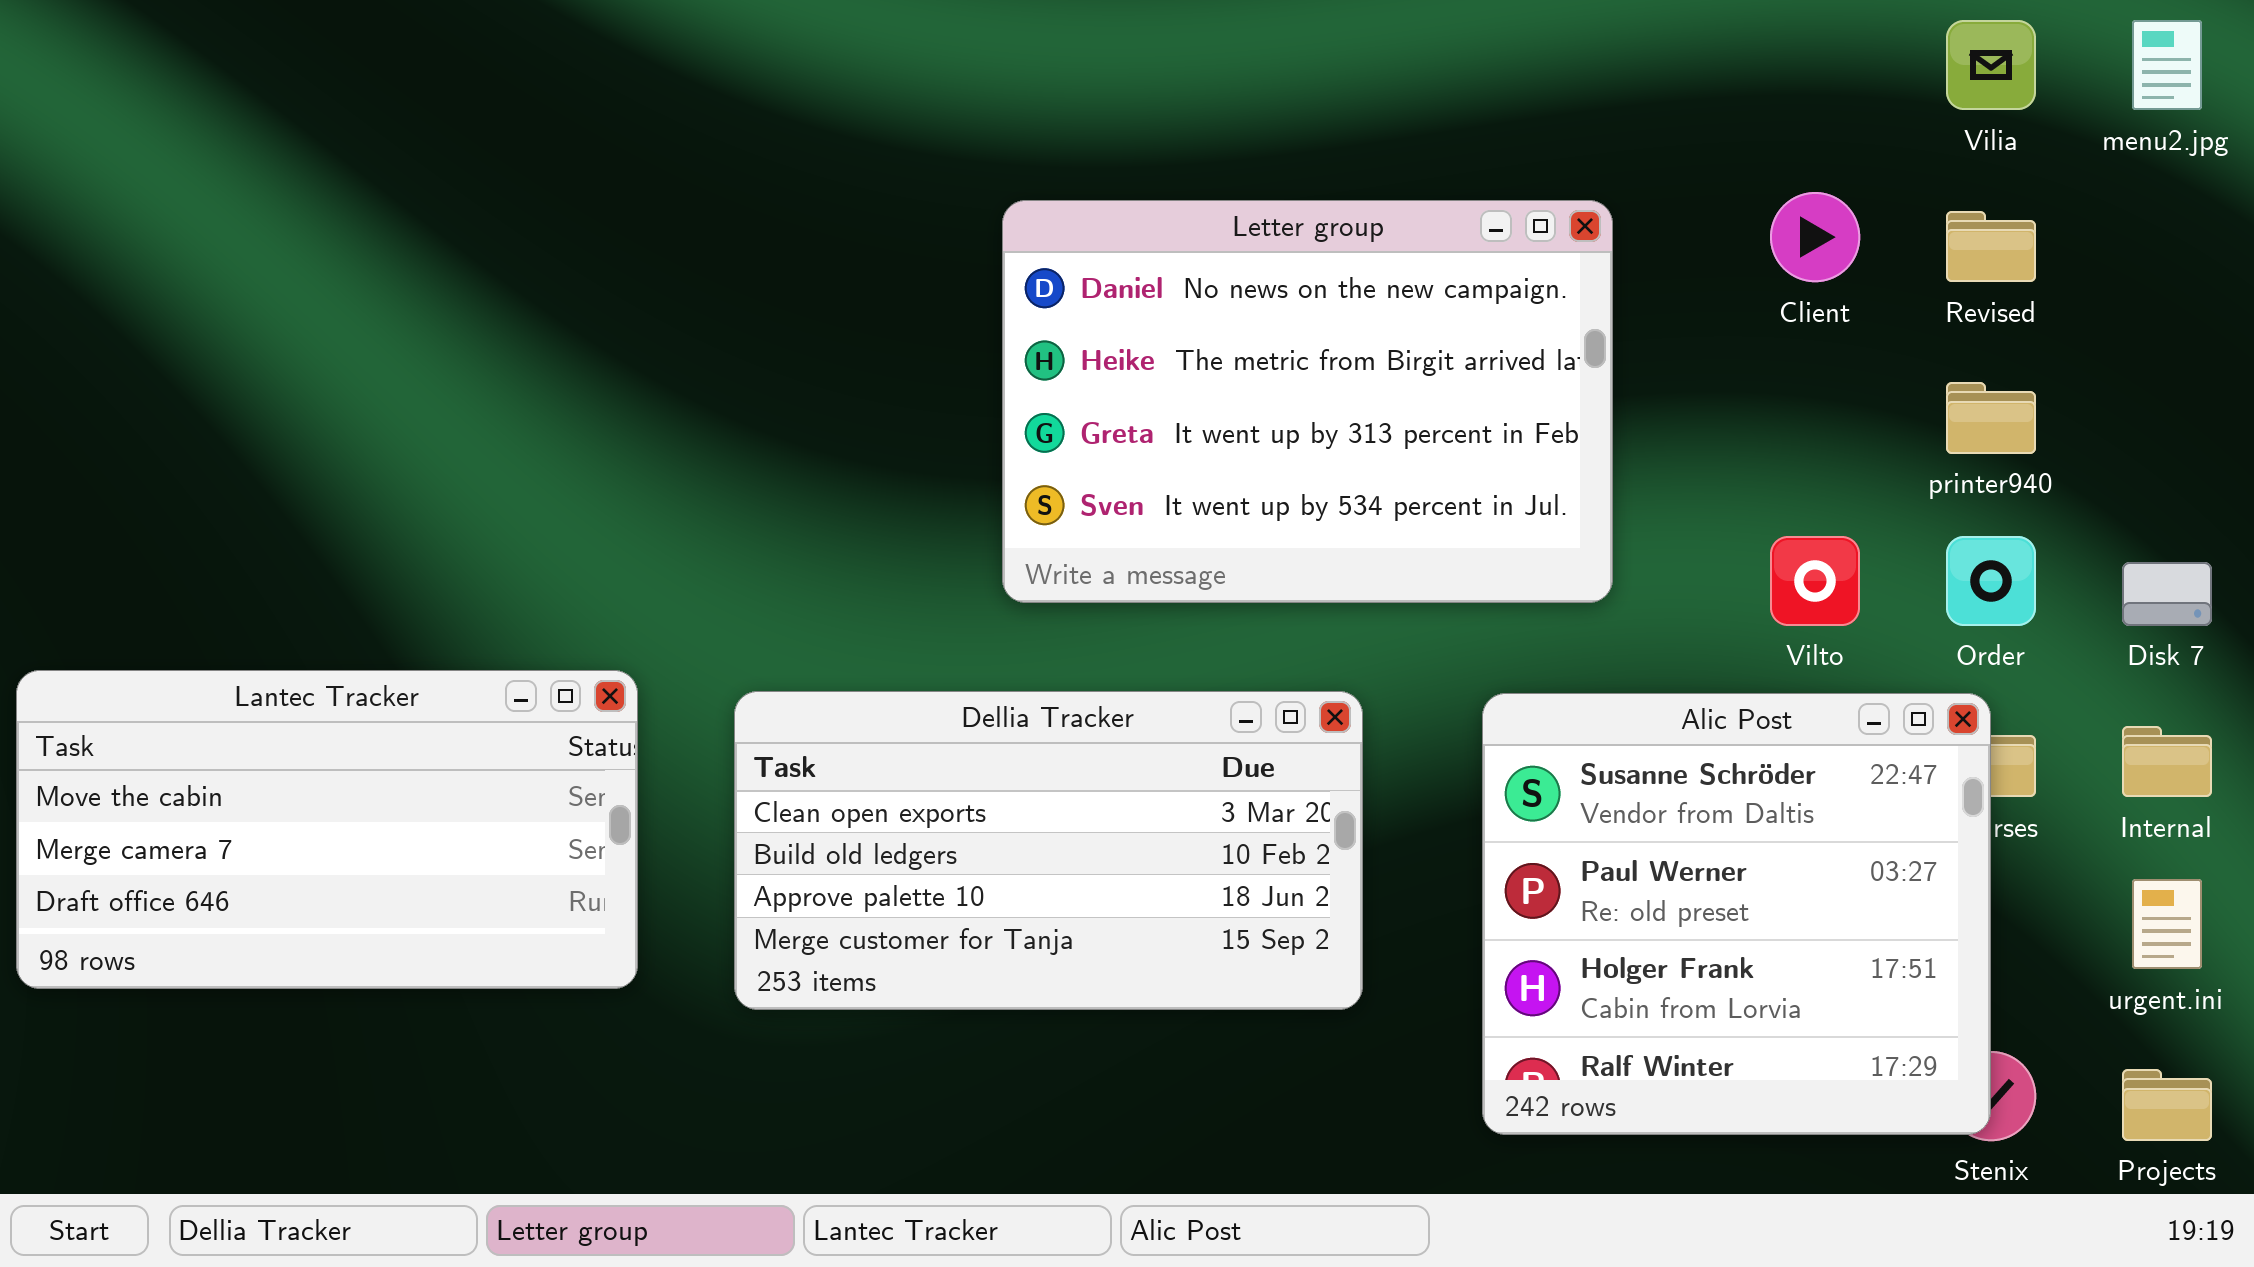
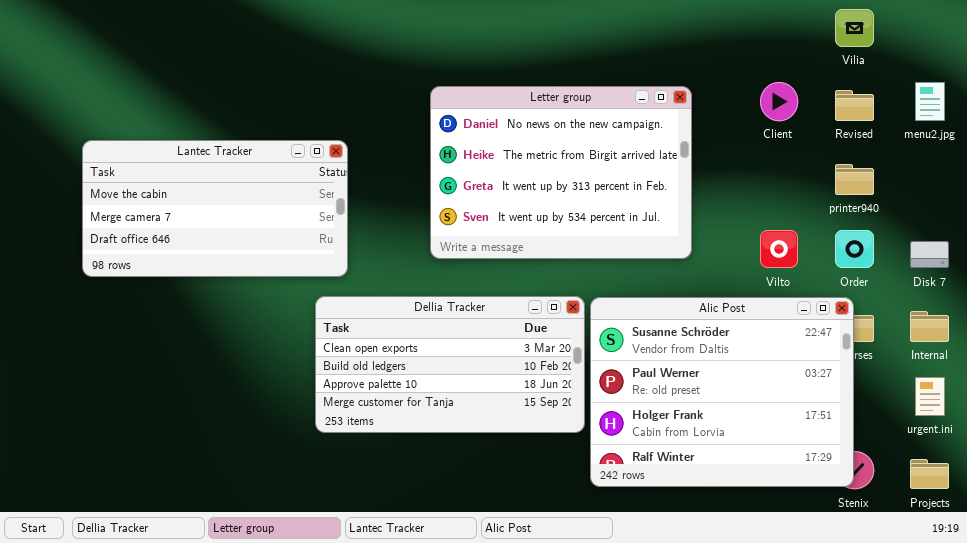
menu2.jpg: [2132,20,2202,110] -> [915,82,945,121], moved
Lantec Tracker: [16,670,638,989] -> [82,140,348,277], moved
Alic Post: [1482,693,1991,1135] -> [590,297,854,487], resized

